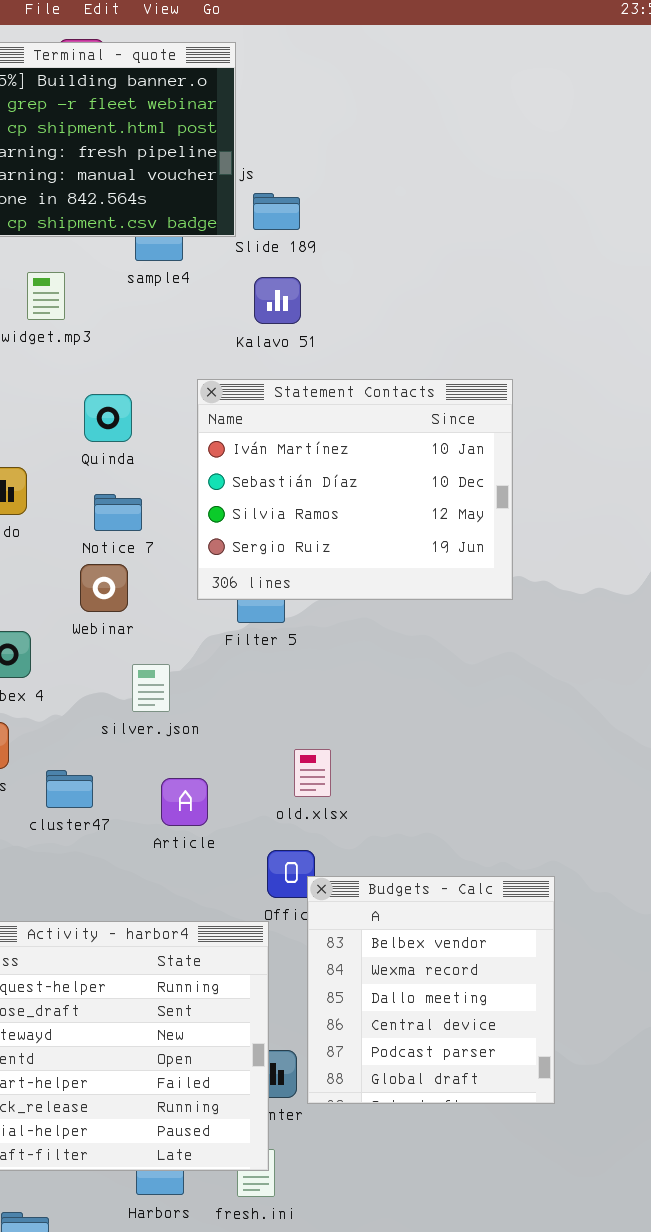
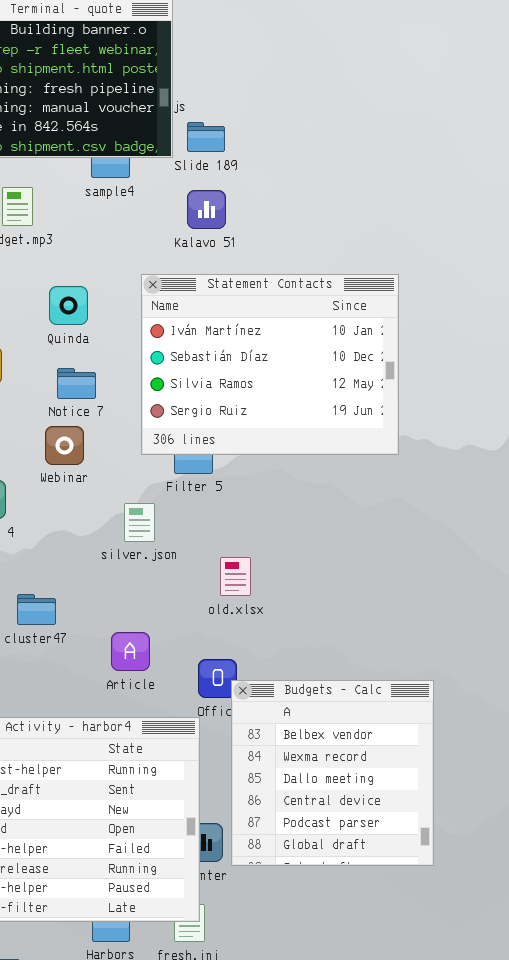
silver.json: [132,664,170,712] -> [124,503,155,542], moved
old.xlsx: [294,749,331,797] -> [220,557,251,596], moved
Article: [161,778,208,826] -> [111,632,150,671], moved

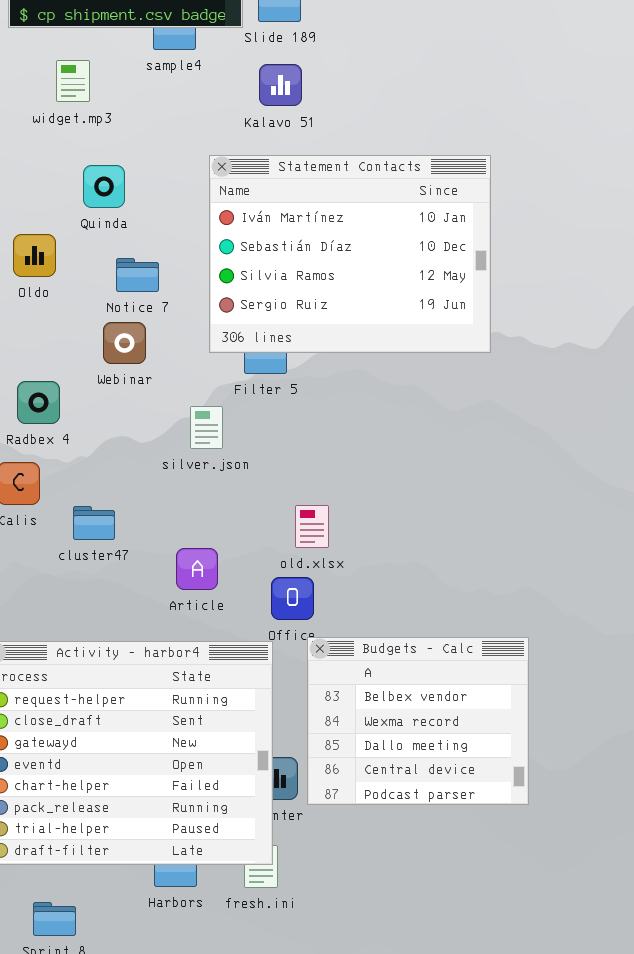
Quinda: [49,286,88,325] -> [83,165,125,208], moved
old.xlsx: [220,557,251,596] -> [295,505,329,548], moved
Budgets - Calc: [231,680,434,866] -> [307,637,529,805], resized

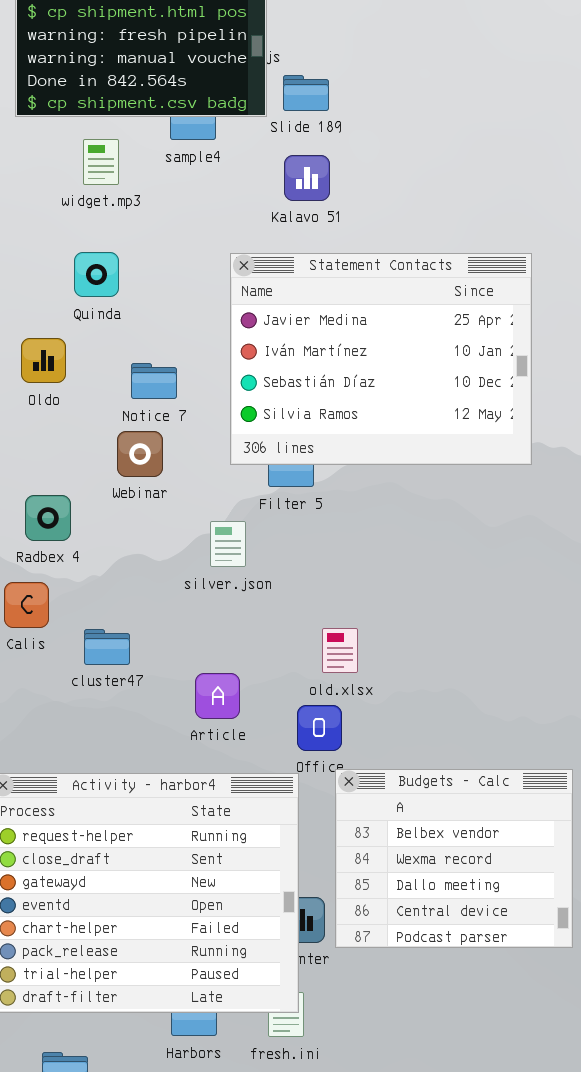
widget.mp3: [56,60,90,102] -> [83,139,119,185], moved
Statement Contacts: [209,155,491,353] -> [230,253,532,465], scrolled up 1 row
Quinda: [83,165,125,208] -> [74,252,119,297], moved

